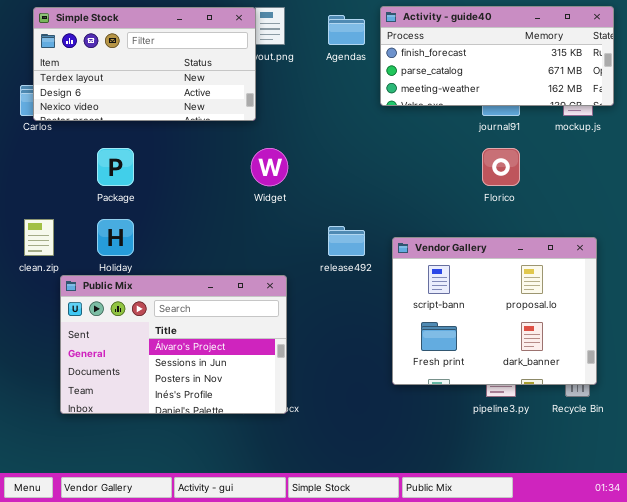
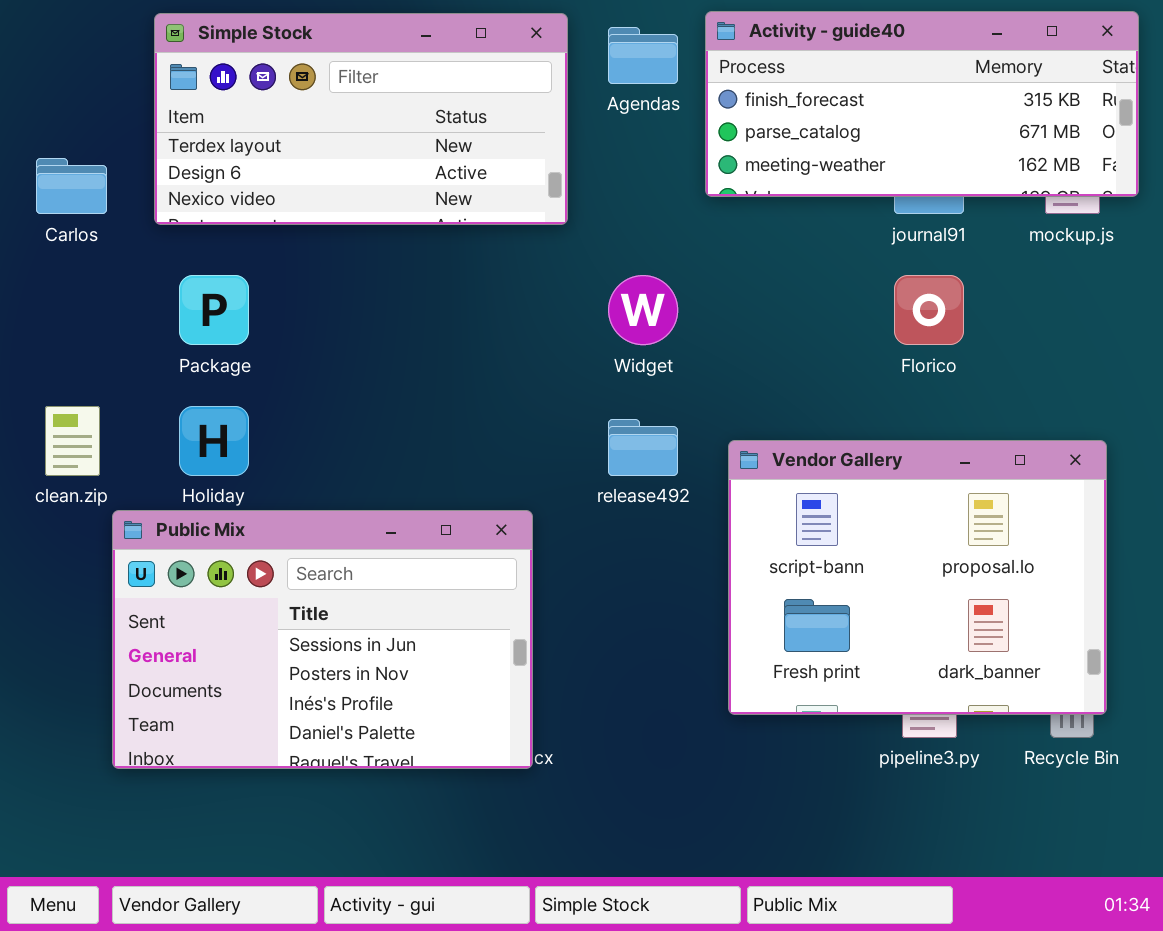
Simple Stock: [33,7,256,121] -> [154,13,568,225], moved
Widget: [251,148,288,186] -> [608,275,678,345], moved
Public Mix: [60,275,287,414] -> [112,510,533,769], scrolled down 1 row

